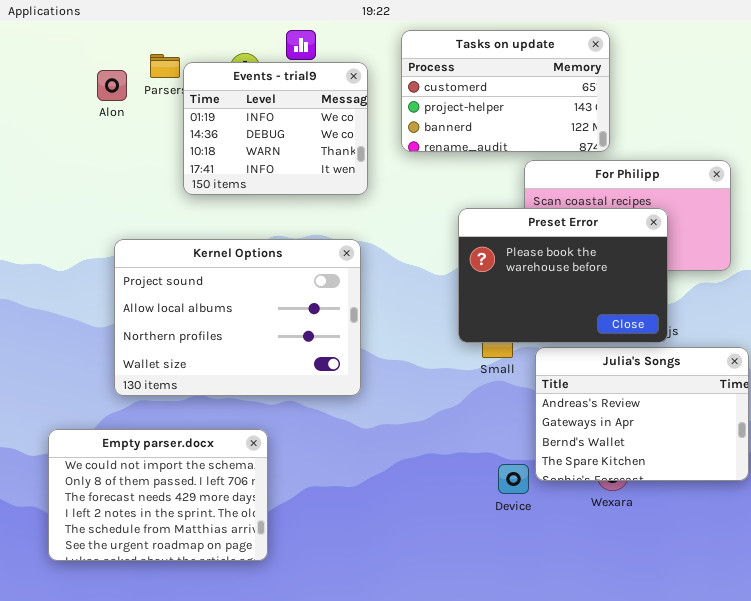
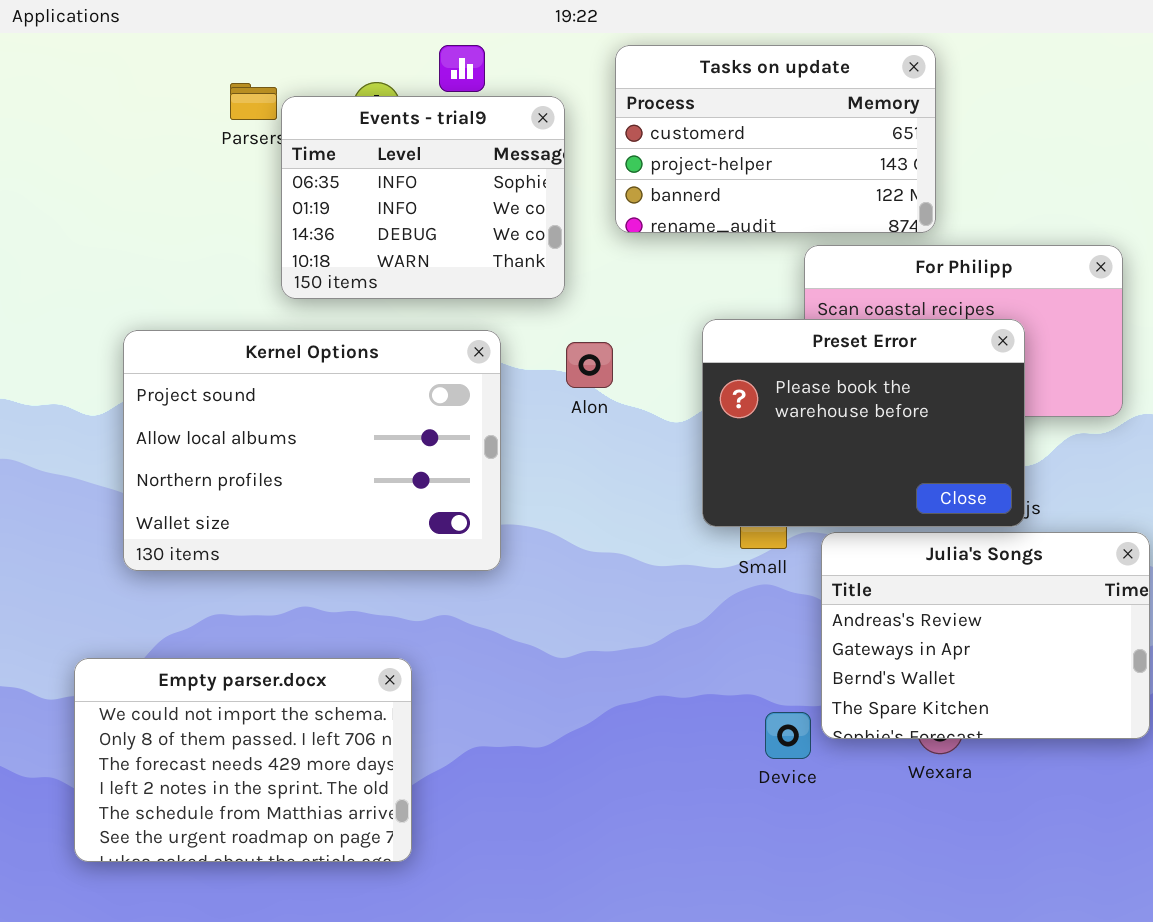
Events - trial9: [183,62,368,195] -> [281,96,565,299], scrolled up 1 row
Alon: [97,70,127,101] -> [566,342,613,388], moved
Kernel Options: [114,239,361,396] -> [123,330,501,571], moved

